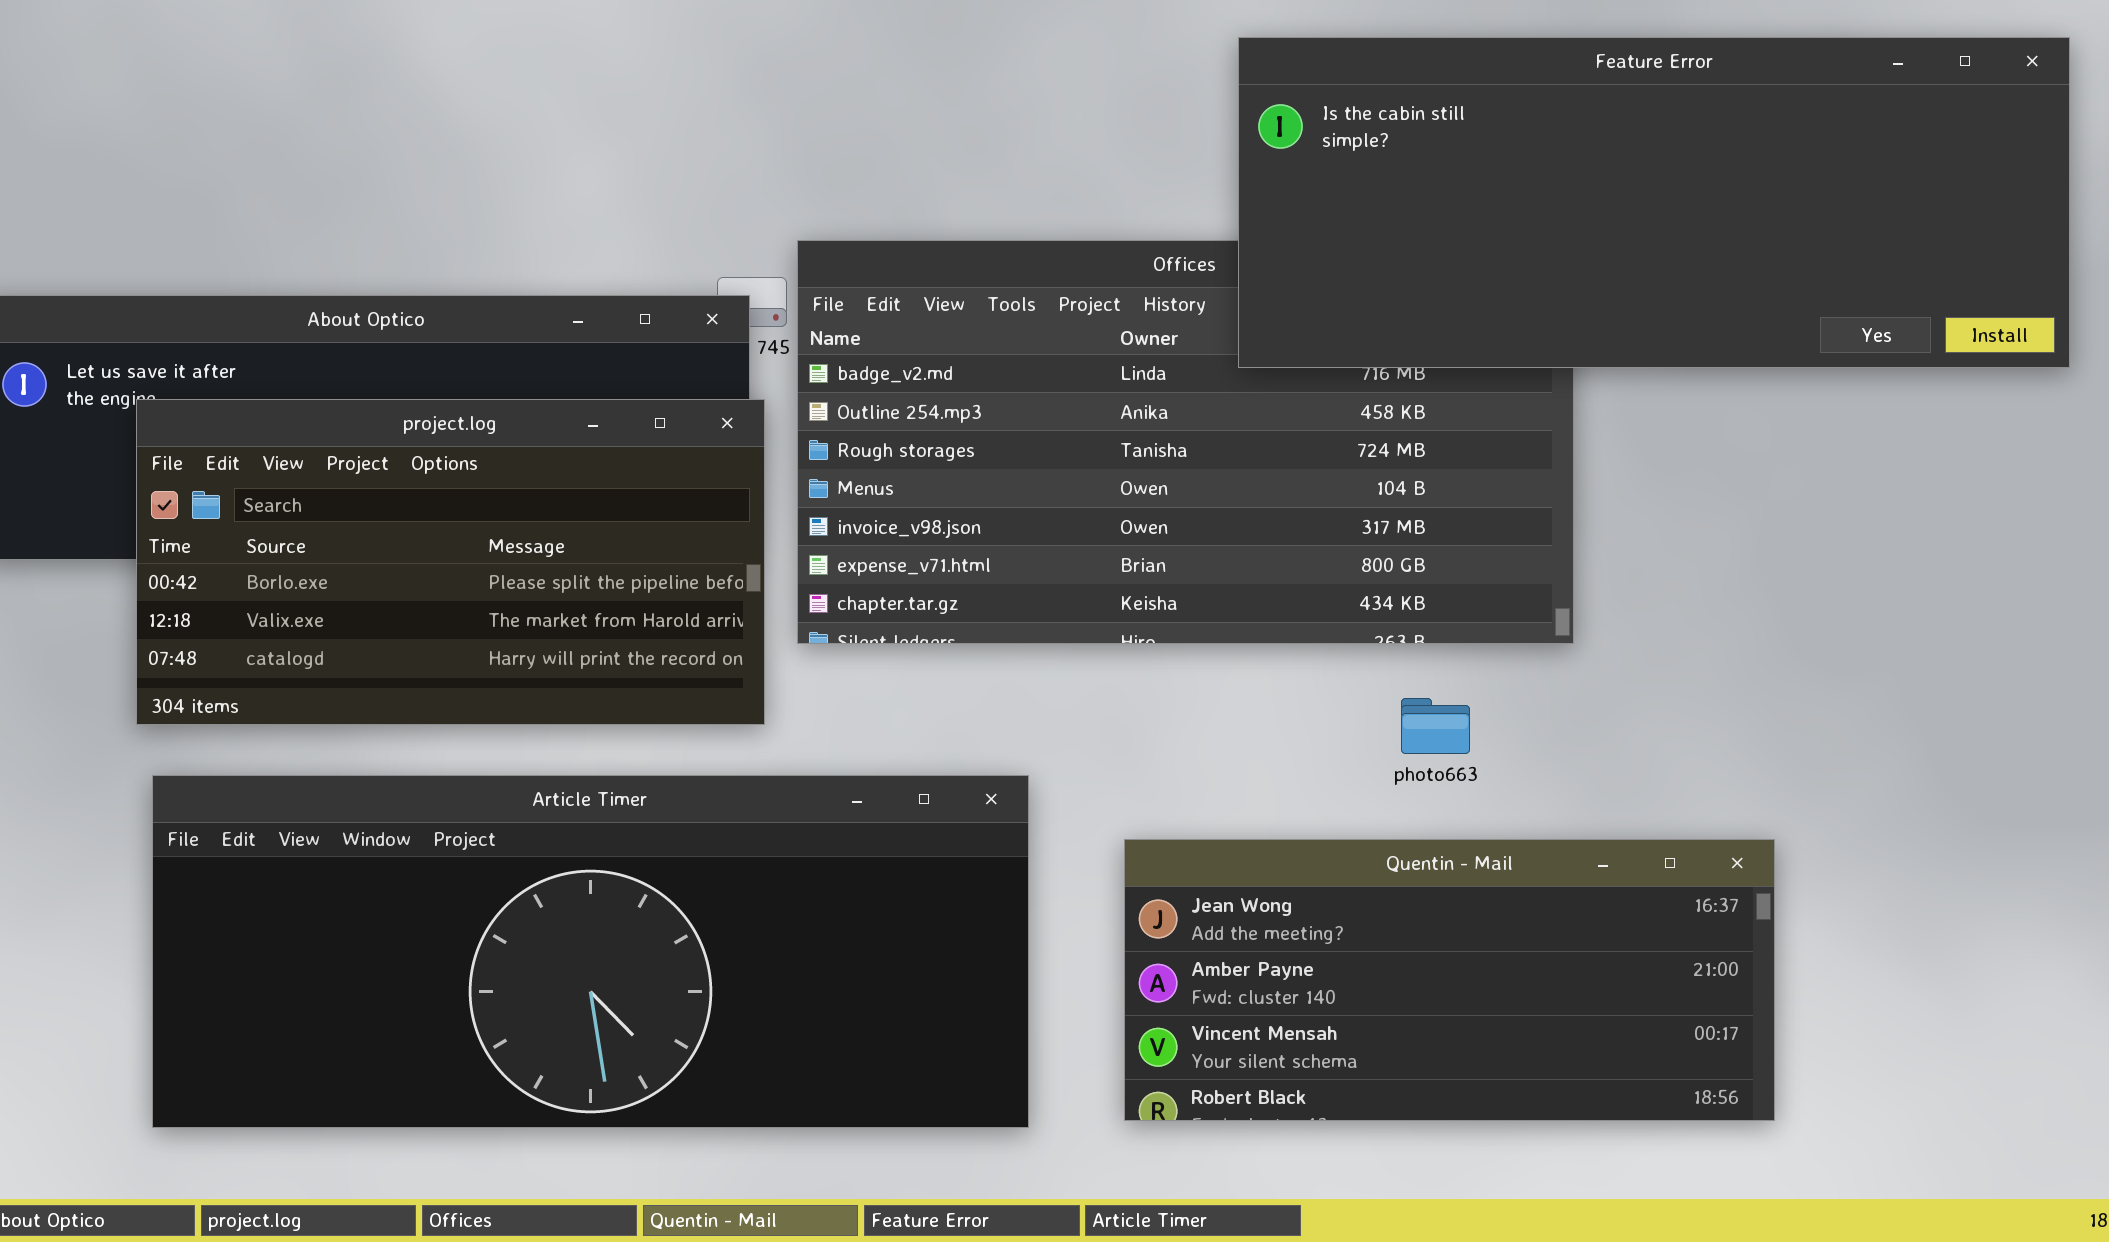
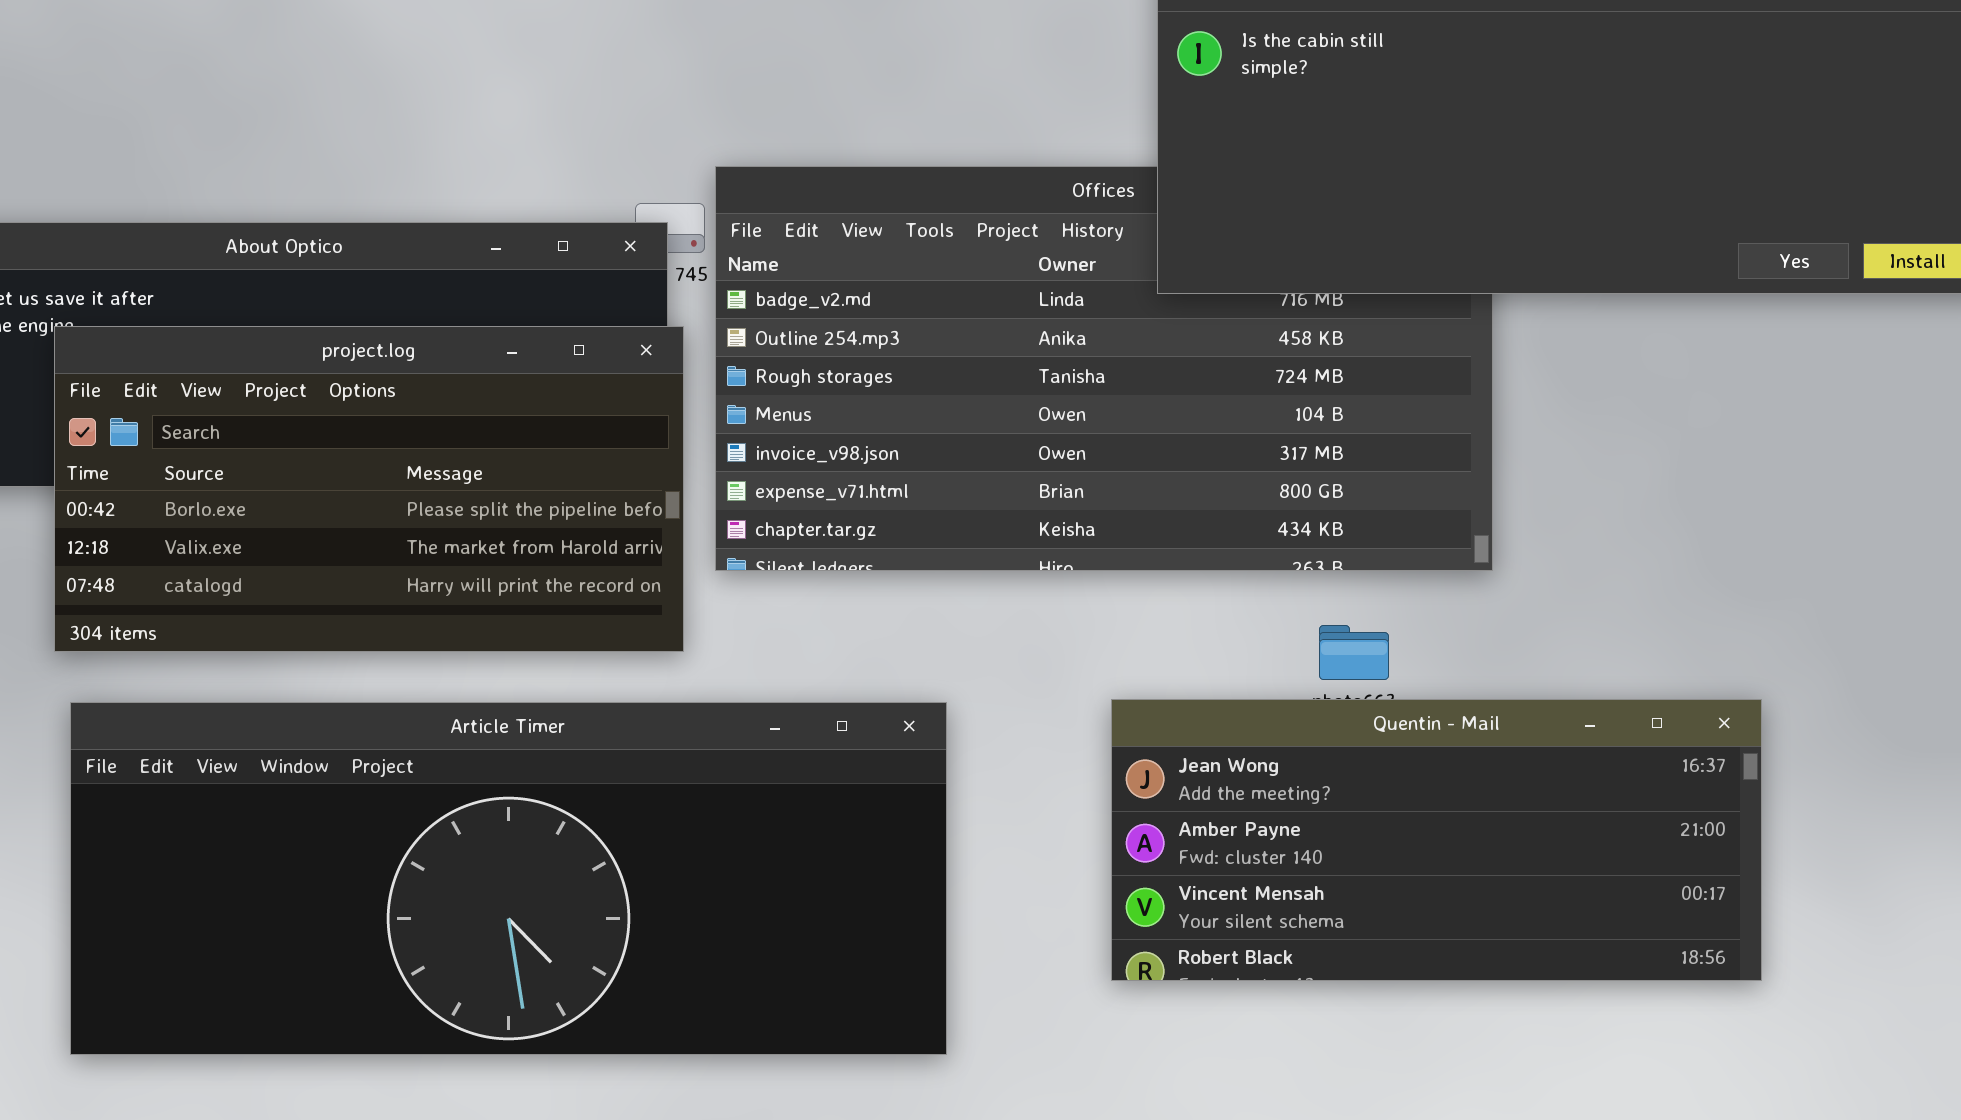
Quentin - Mail: [1124,839,1775,1121] -> [1111,699,1762,981], moved

